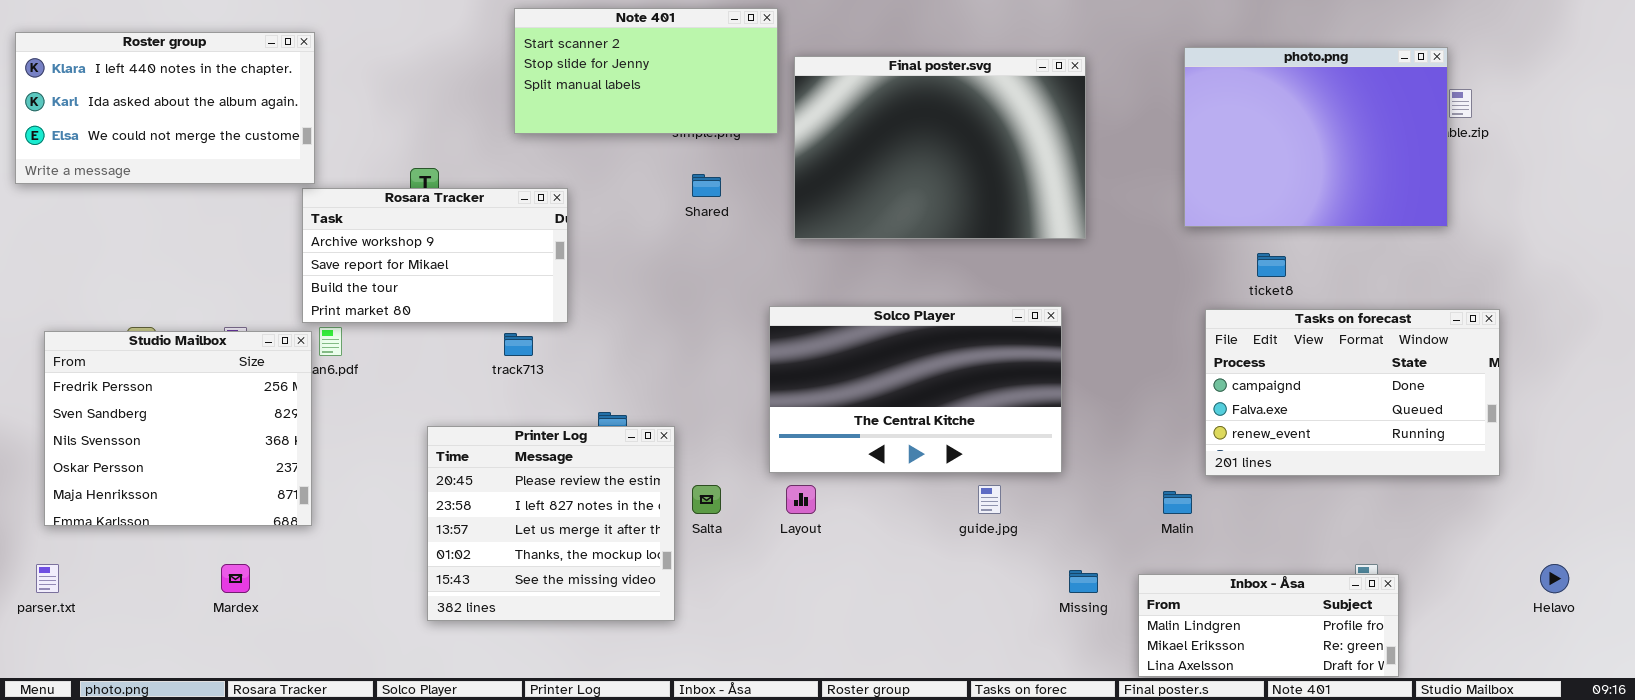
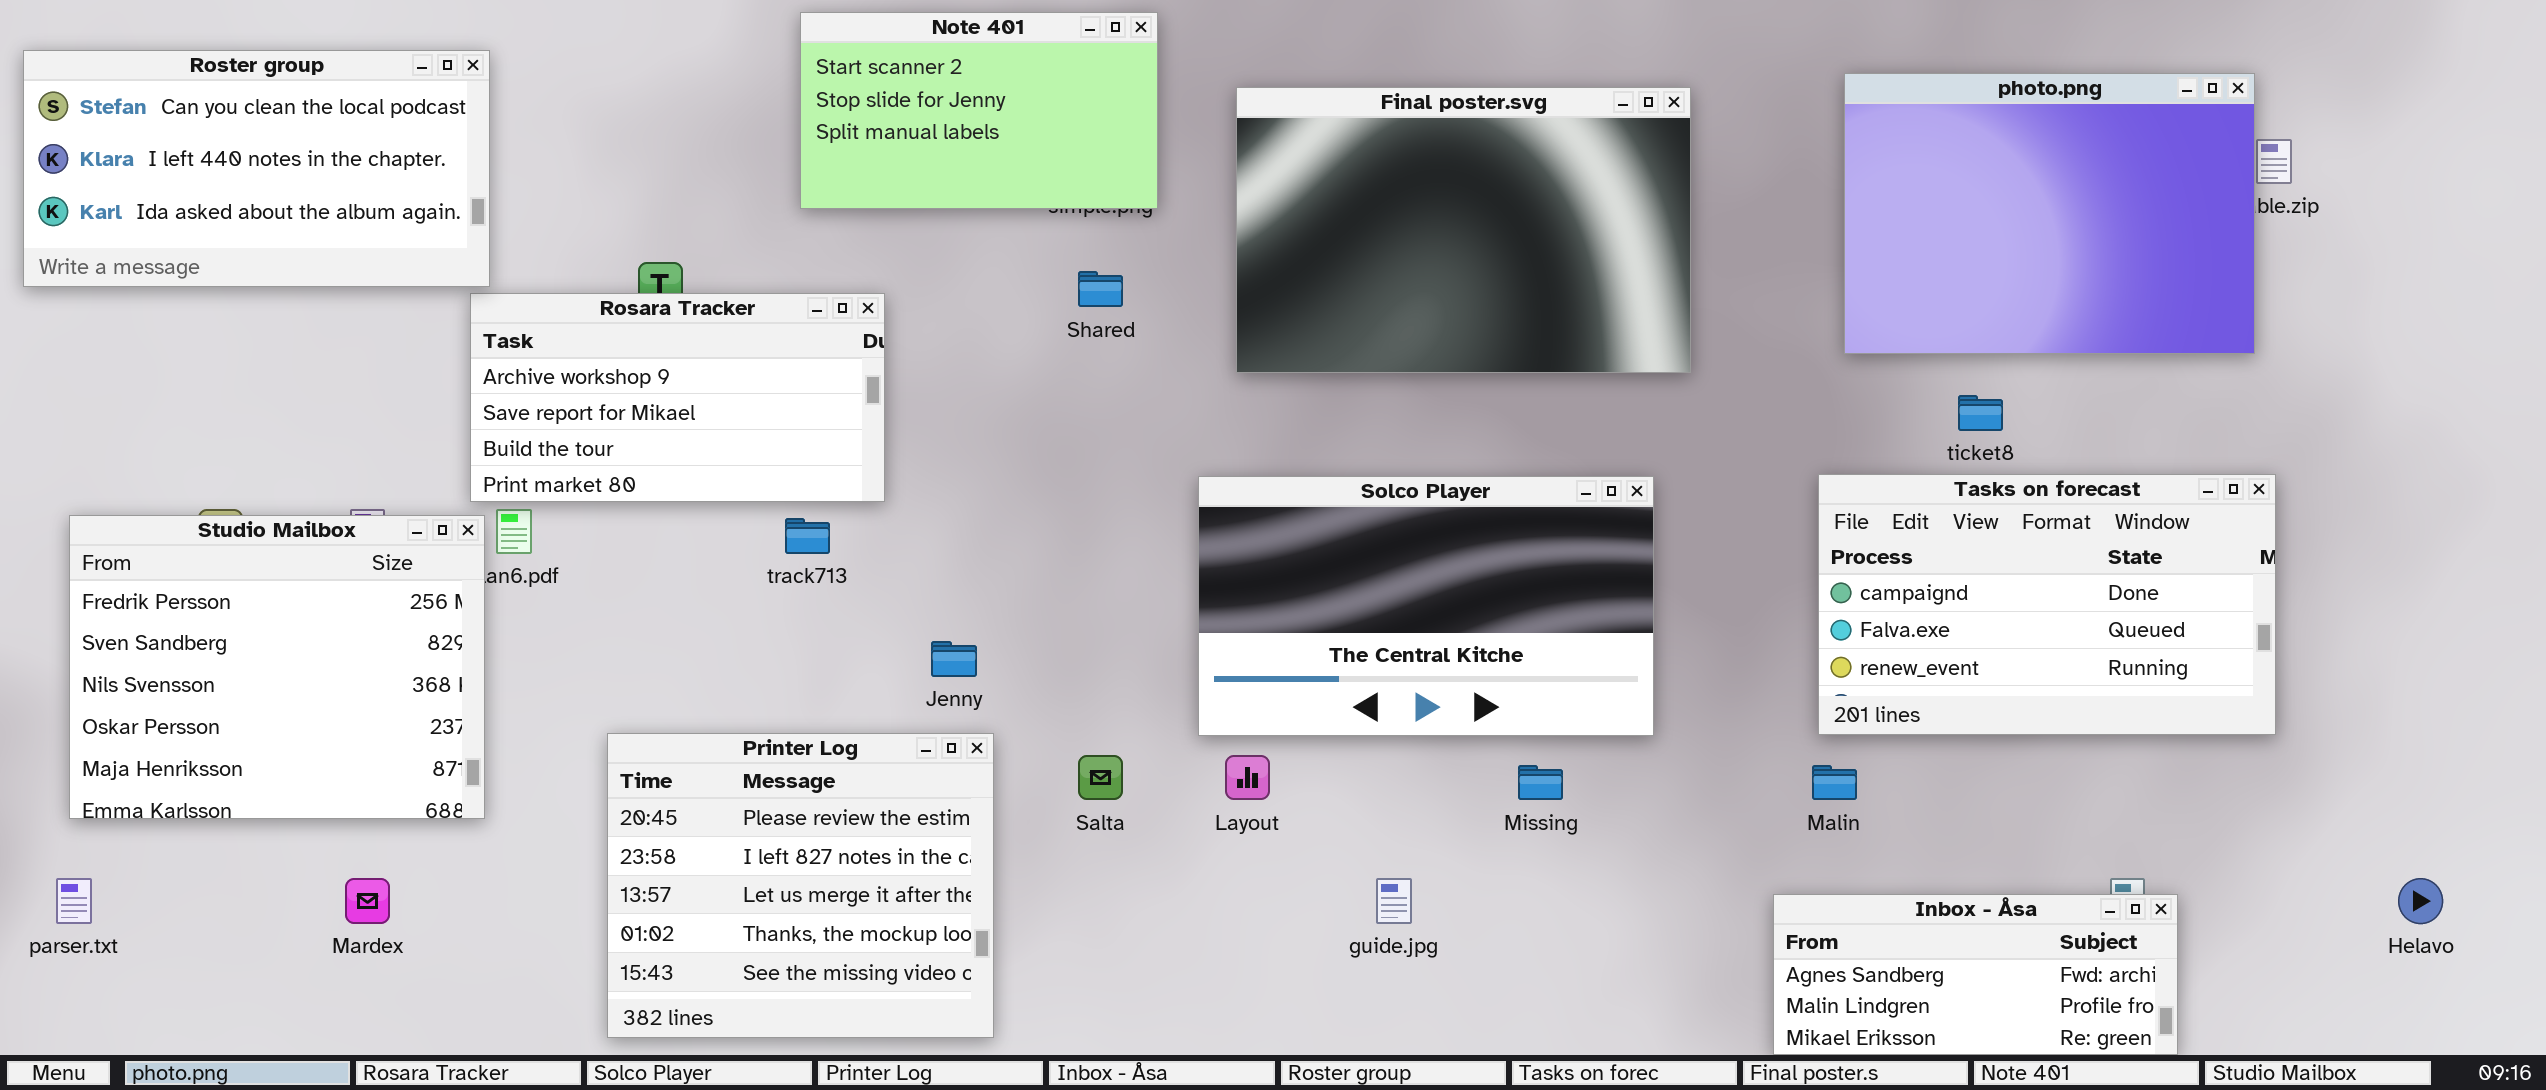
Note 401: [514,8,778,134] -> [800,12,1158,209], resized
Roster group: [15,32,315,184] -> [23,50,490,287], scrolled up 1 row
Tasks on forecast: [1205,309,1500,476] -> [1818,474,2276,735], moved
Printer Log: [427,426,675,621] -> [607,733,994,1038], moved
guide.jpg: [978,485,1001,514] -> [1376,878,1412,924], moved
Missing: [1069,570,1098,593] -> [1518,765,1563,800], moved
Inbox - Åsa: [1138,574,1399,677] -> [1773,894,2178,1055], scrolled up 1 row

